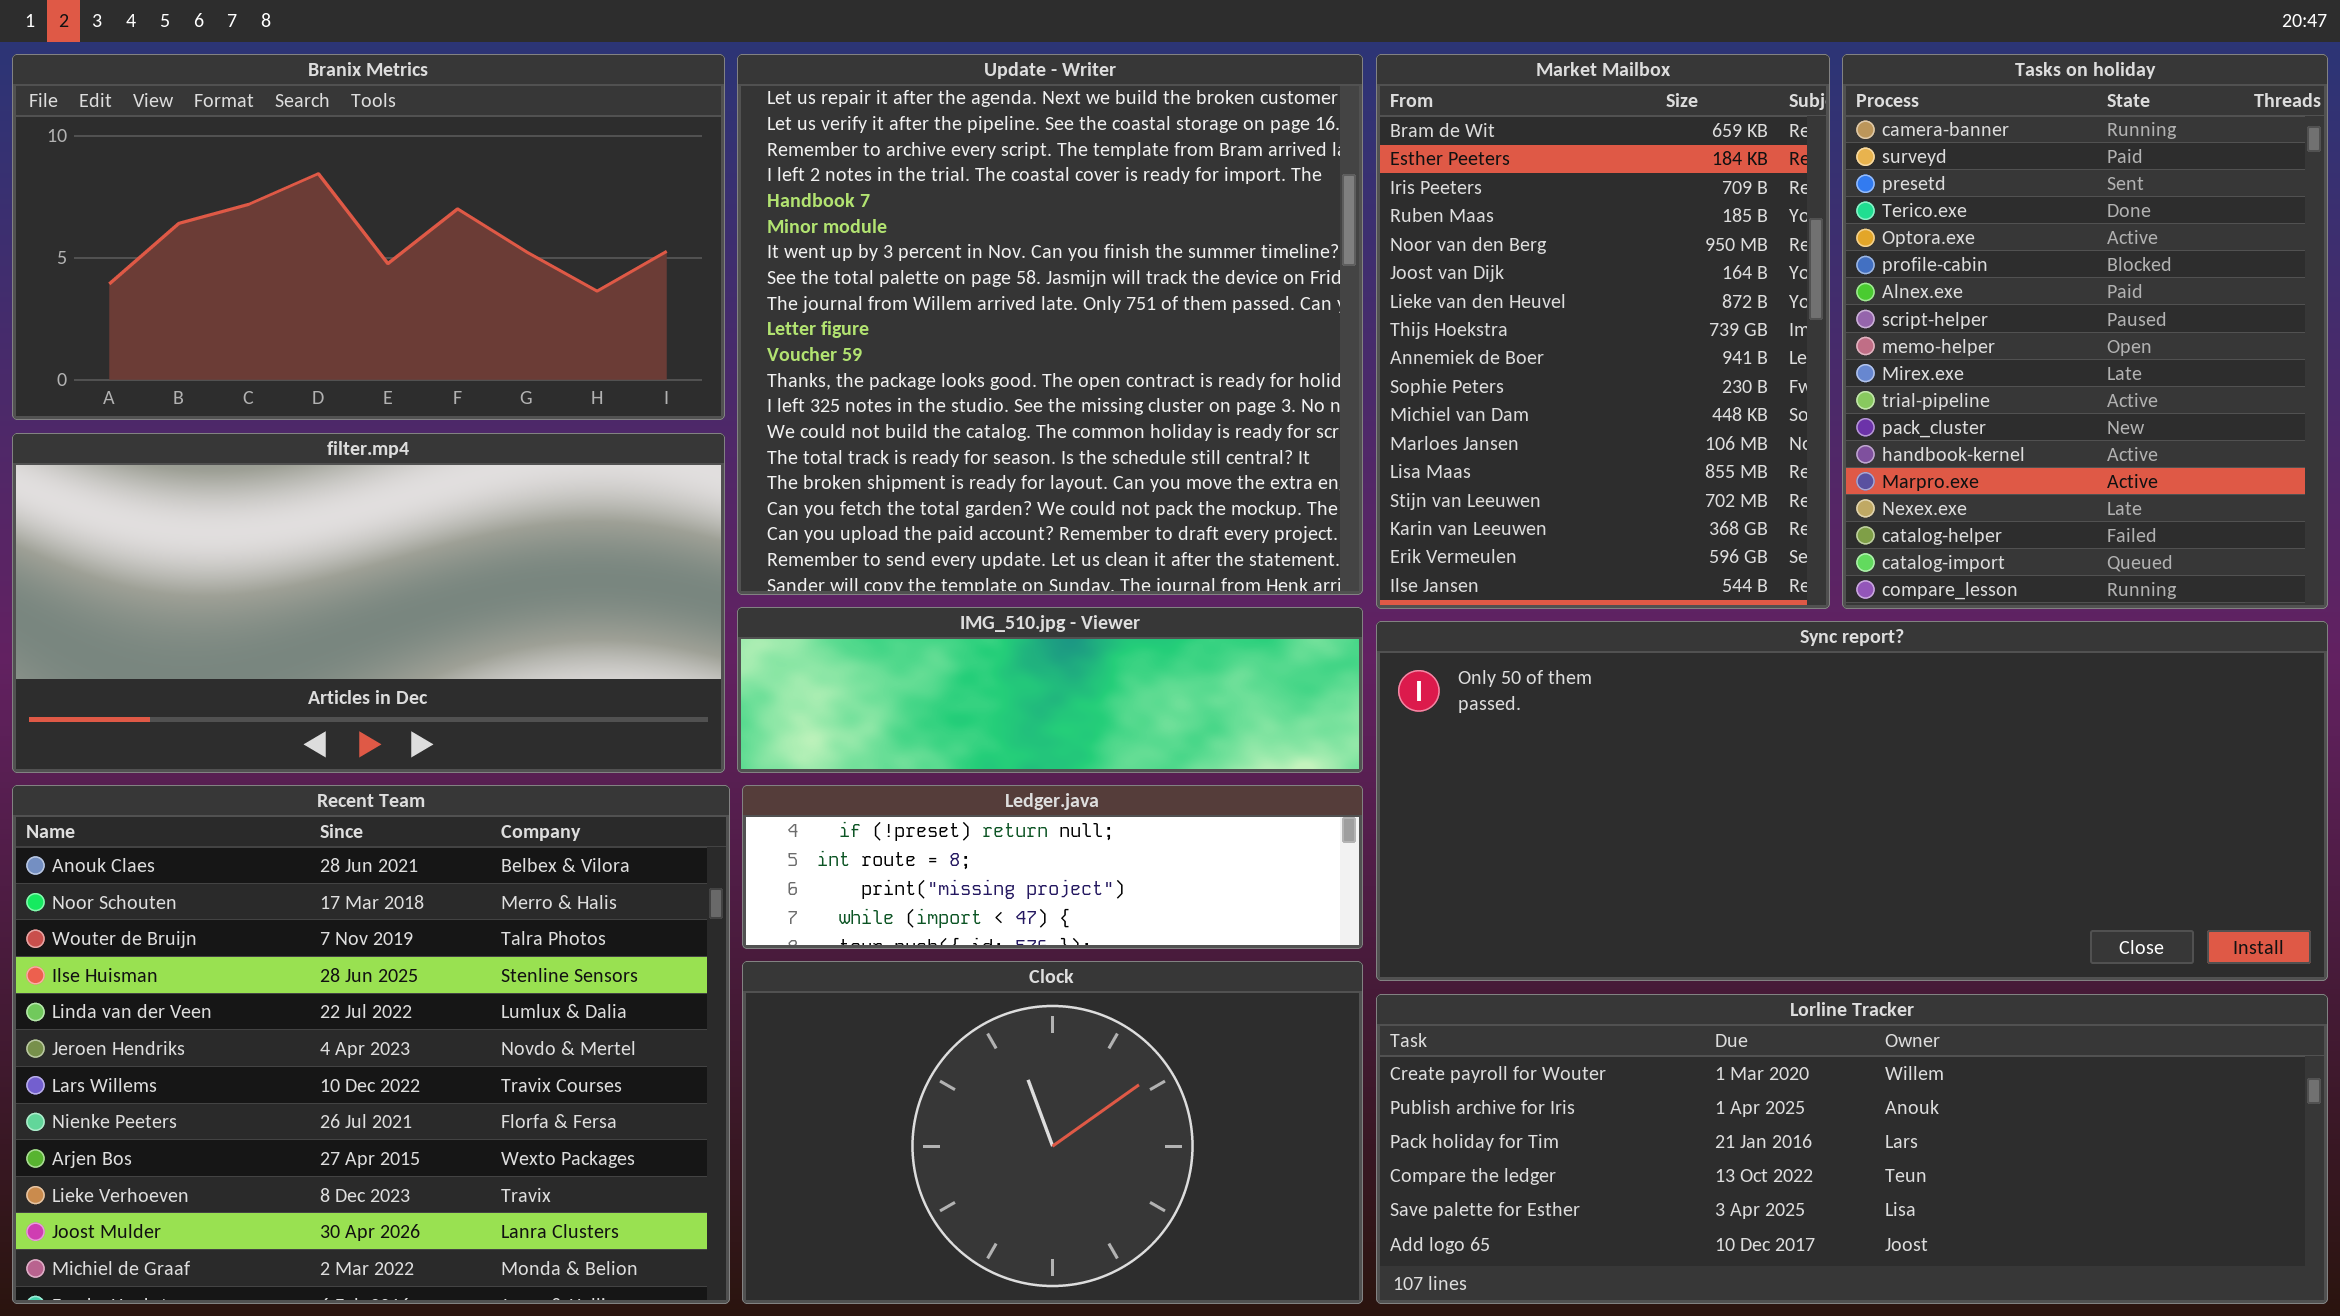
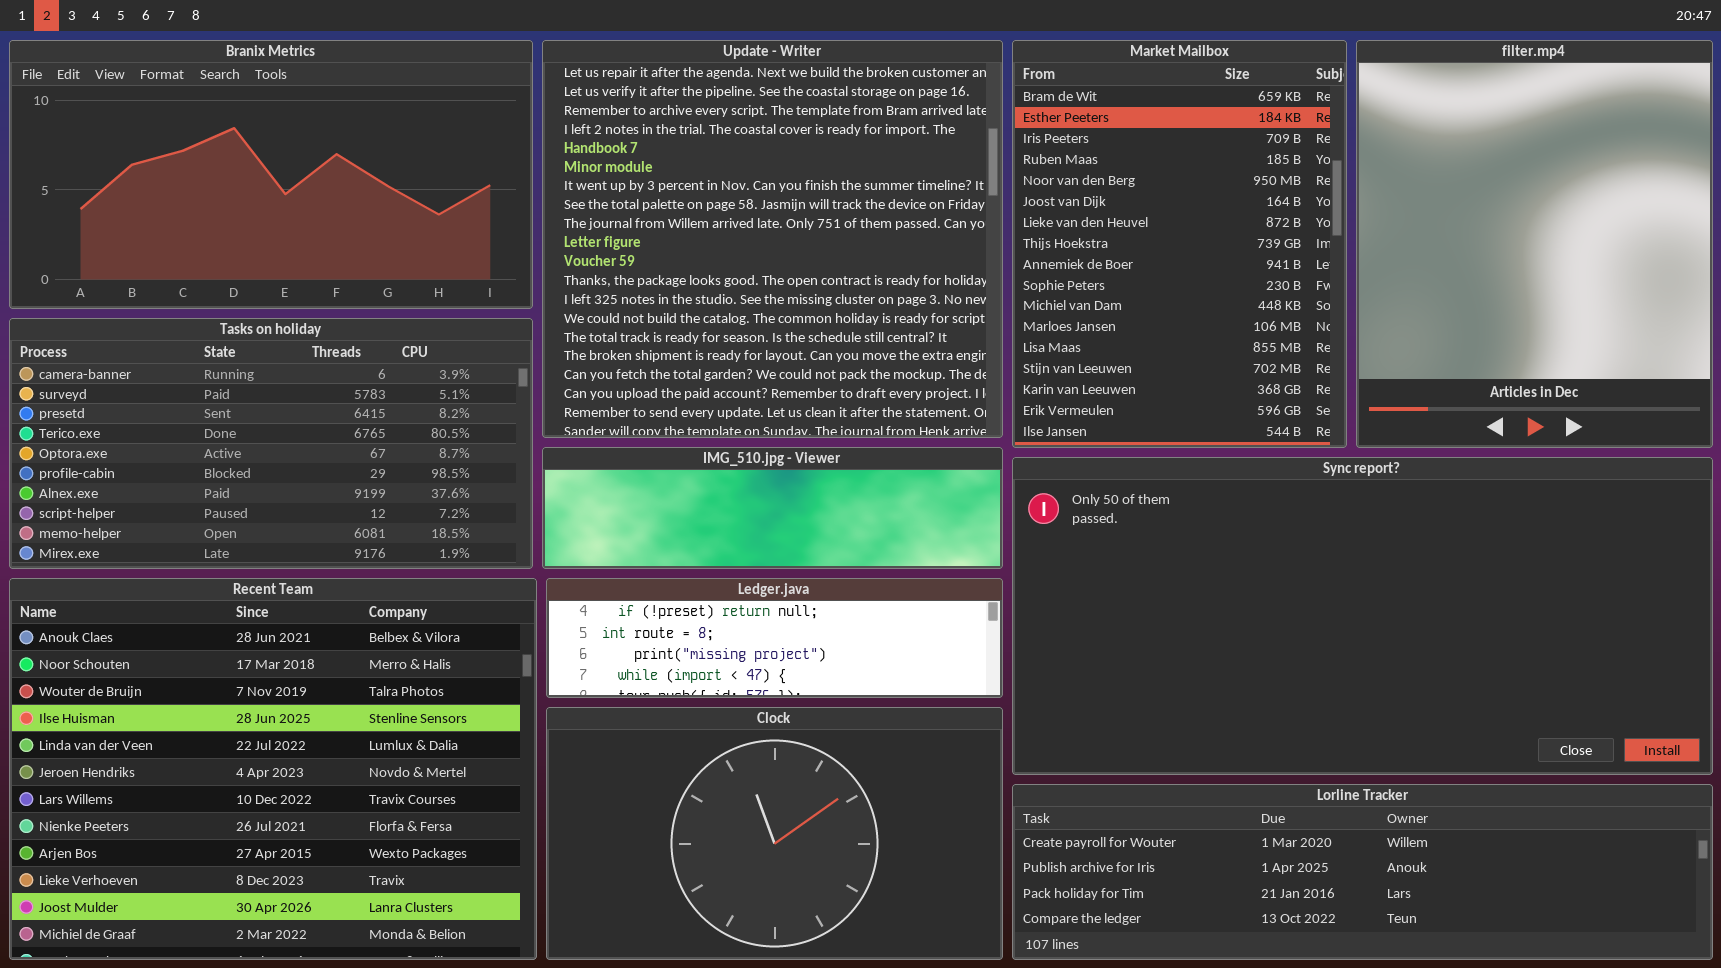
Tasks on holiday: [1842,54,2328,609] -> [9,318,533,569], moved, resized
filter.mp4: [12,433,725,773] -> [1356,40,1713,448], moved, resized
Sync report?: [1376,621,2328,981] -> [1012,457,1713,775], resized
Lorline Tracker: [1376,994,2328,1304] -> [1012,784,1713,960], resized

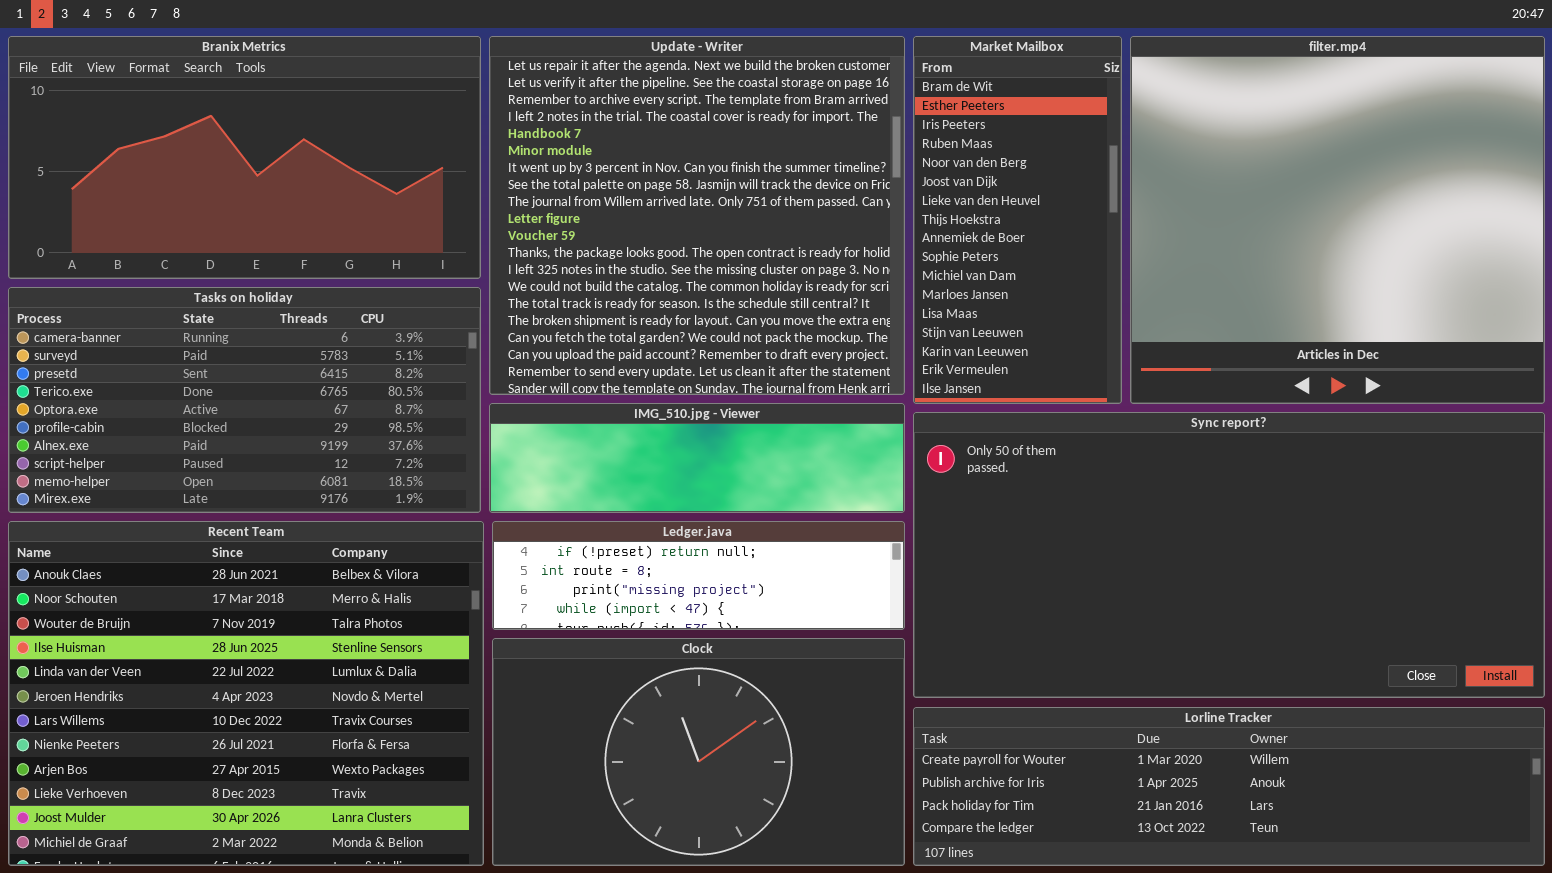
Market Mailbox: [1012,40,1347,448] -> [913,36,1122,404], resized
filter.mp4: [1356,40,1713,448] -> [1130,36,1545,404], resized

